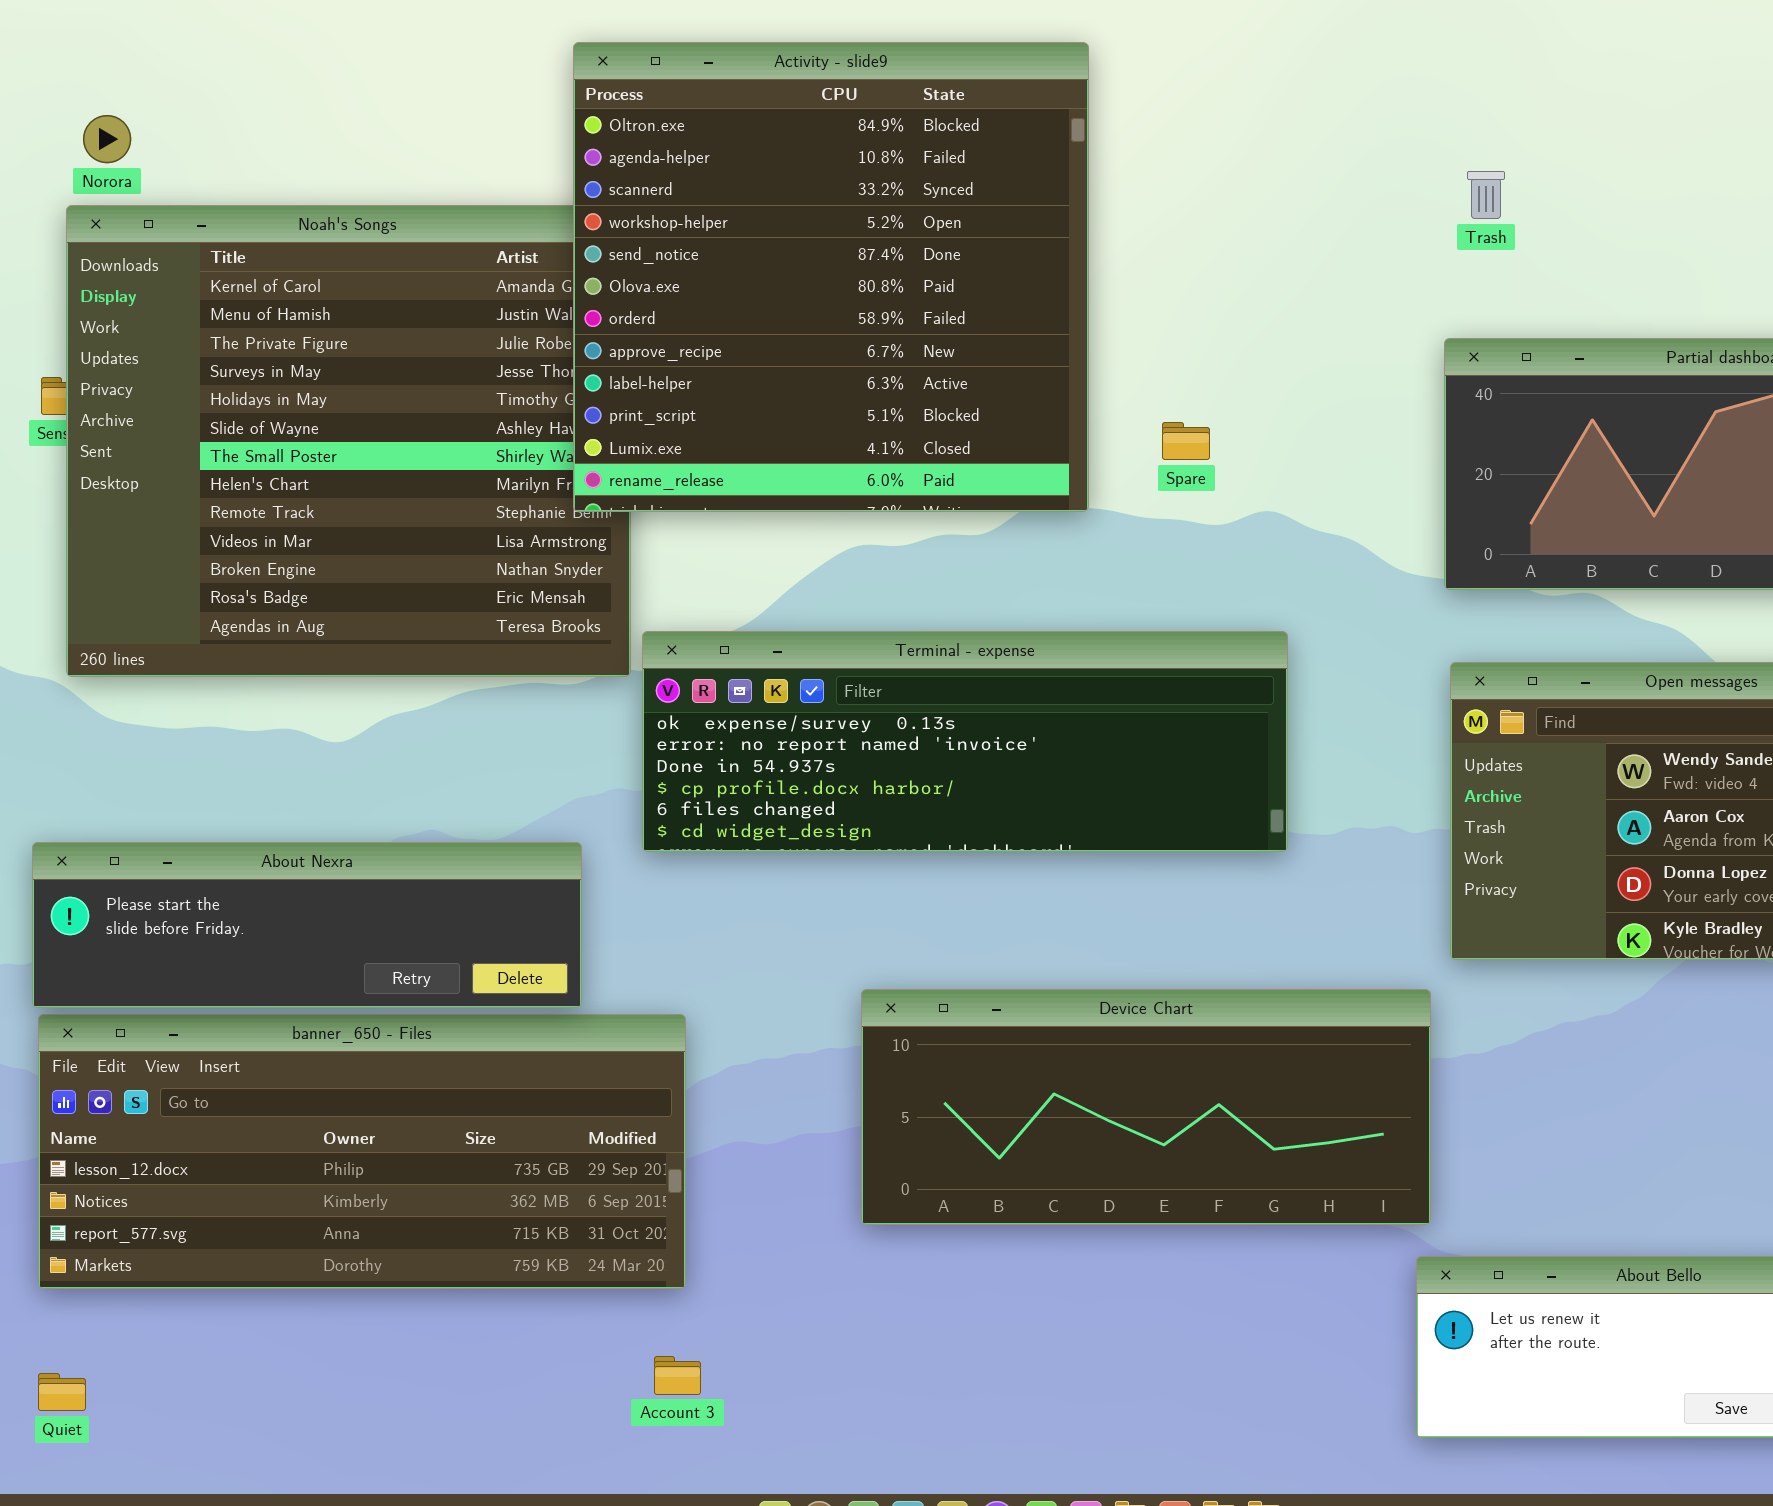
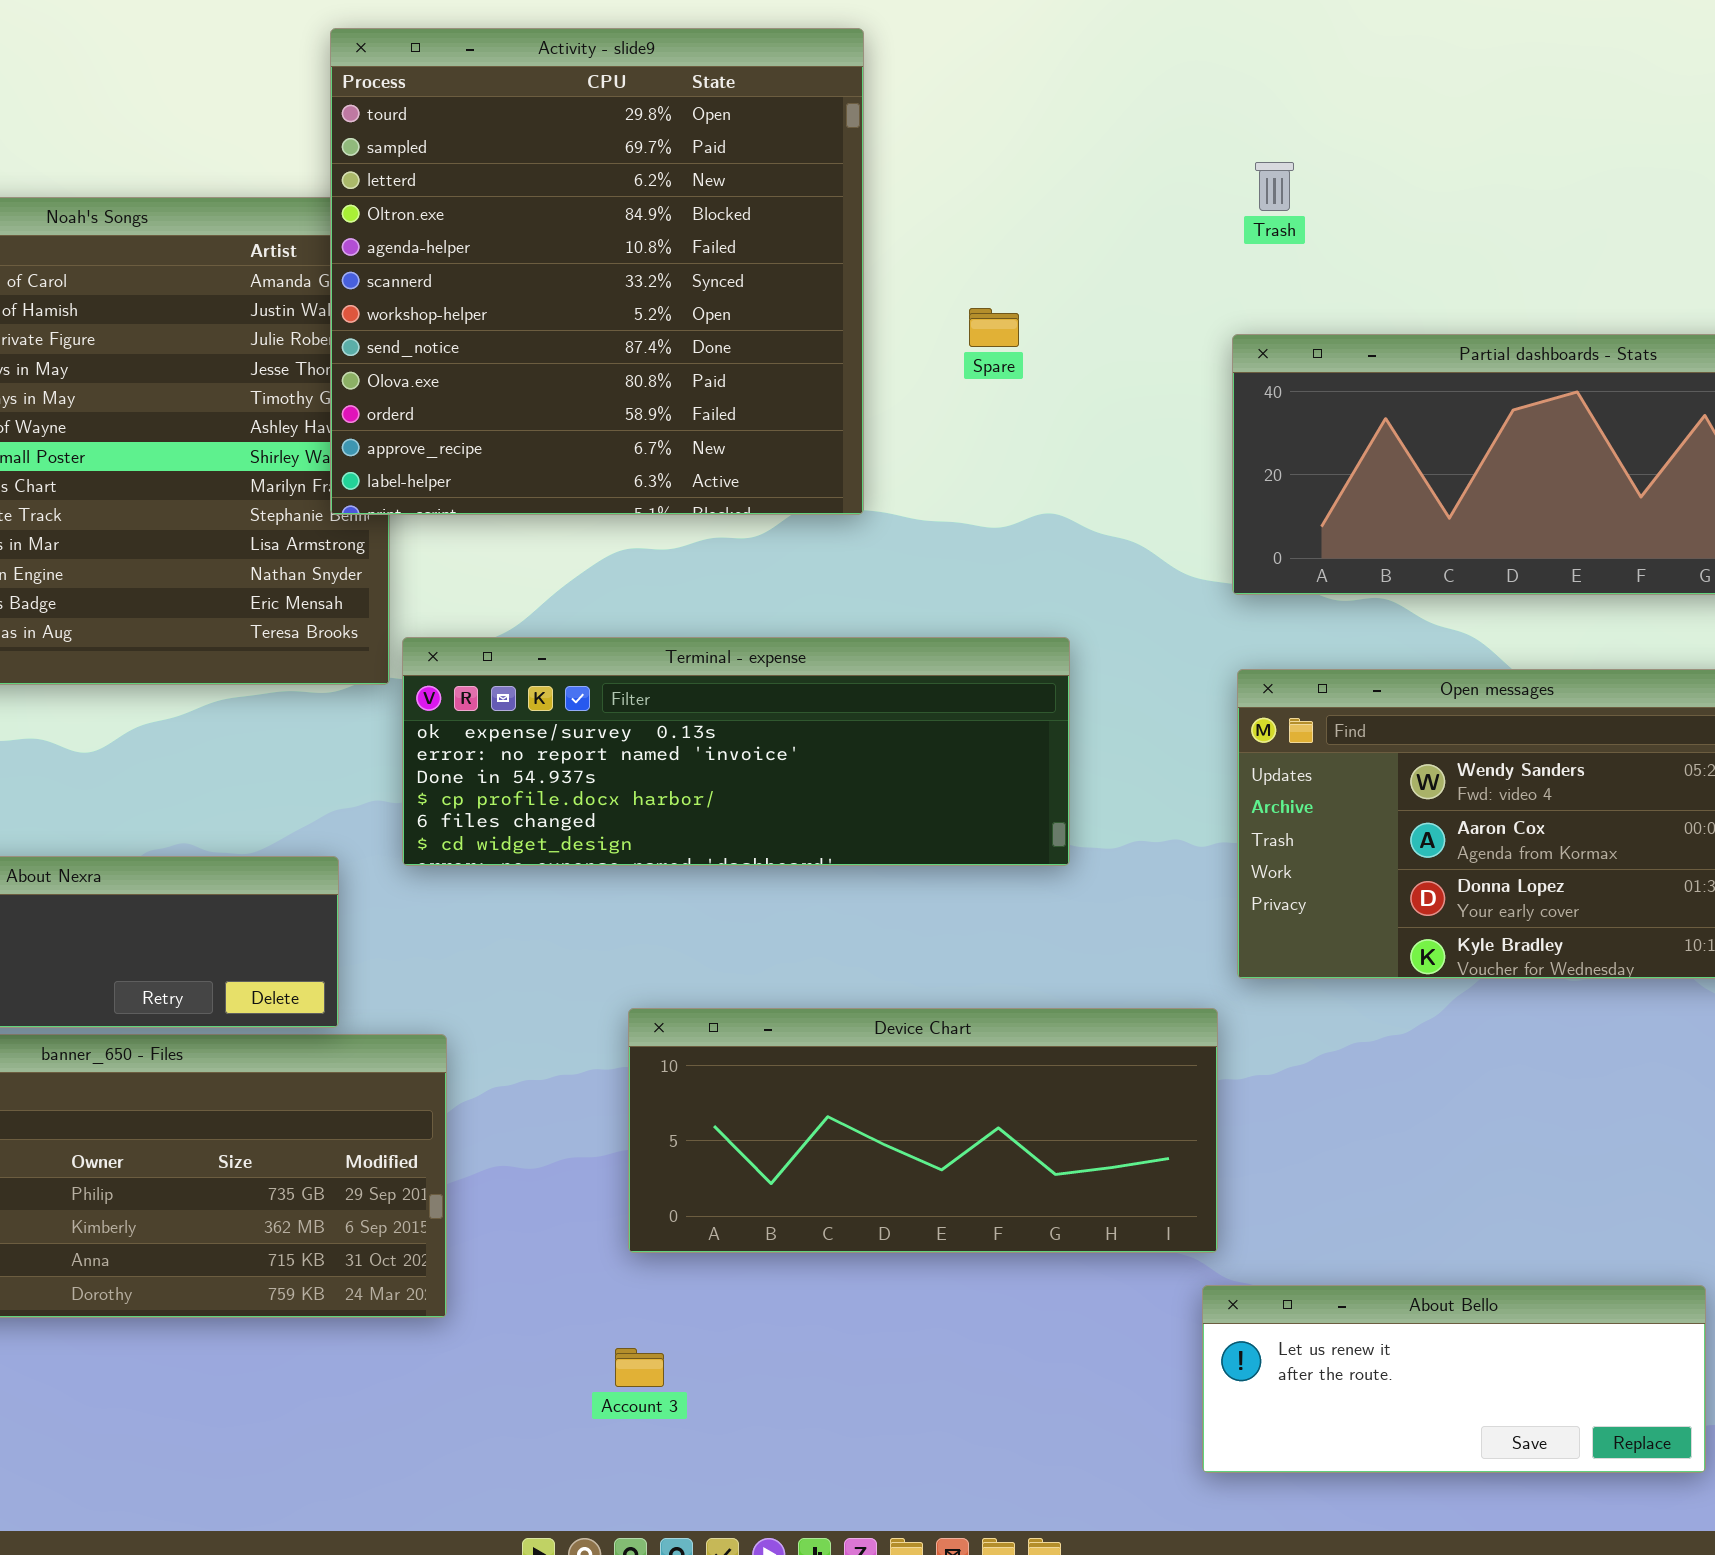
Activity - slide9: [573,42,1089,512] -> [330,28,864,515], scrolled up 3 rows
Spare: [1162,422,1210,460] -> [969,308,1019,347], moved
Account 3: [654,1356,701,1395] -> [615,1348,664,1387], moved

